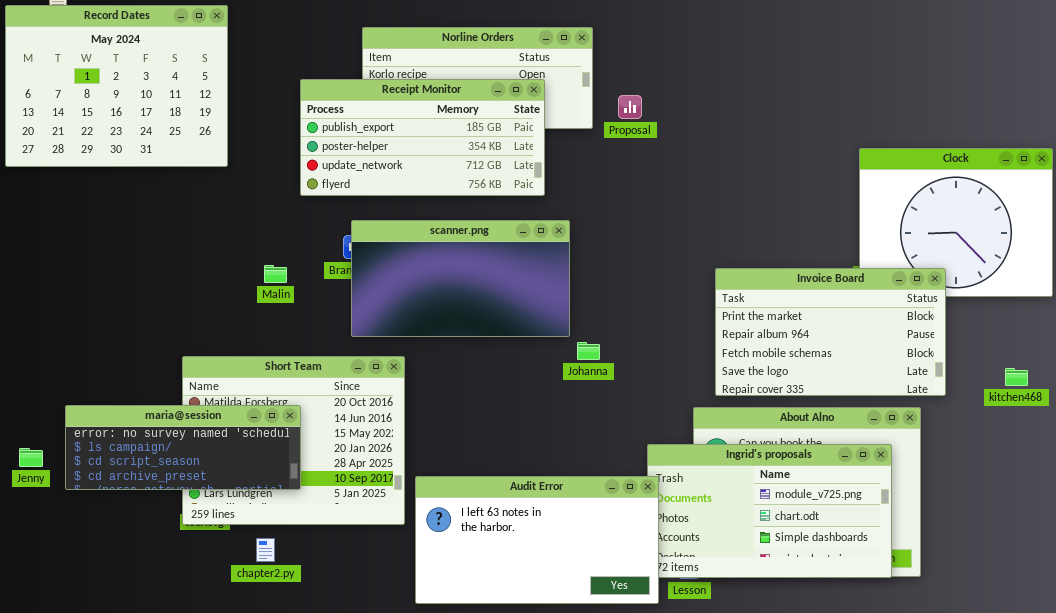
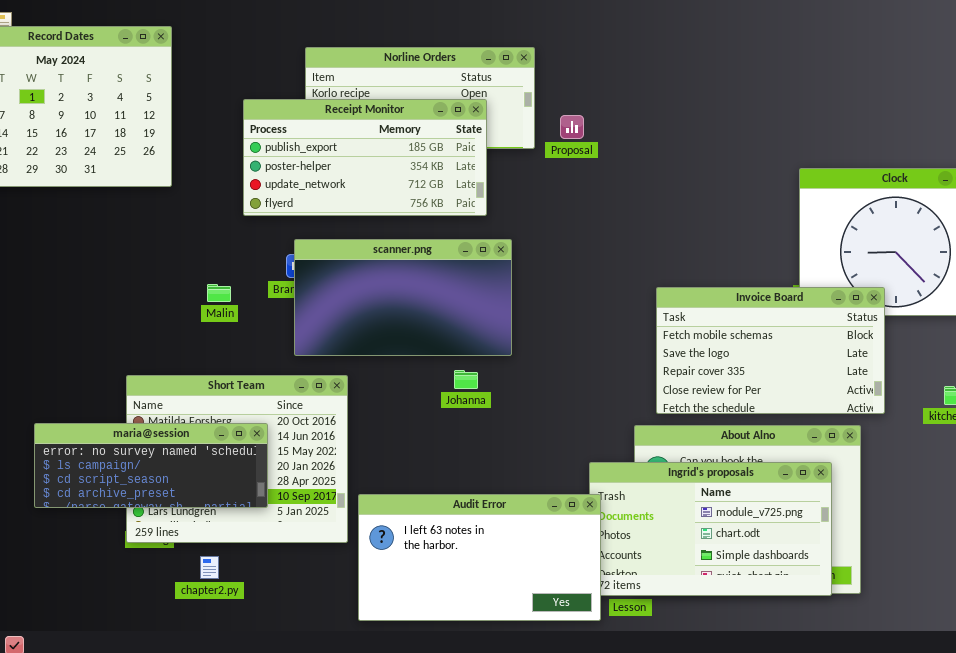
Invoice Board: [715,268,946,396] -> [656,287,885,414], scrolled down 2 rows
Johanna: [577,342,600,360] -> [454,370,478,389], moved
maria@session: [65,405,301,490] -> [34,423,268,508], moved

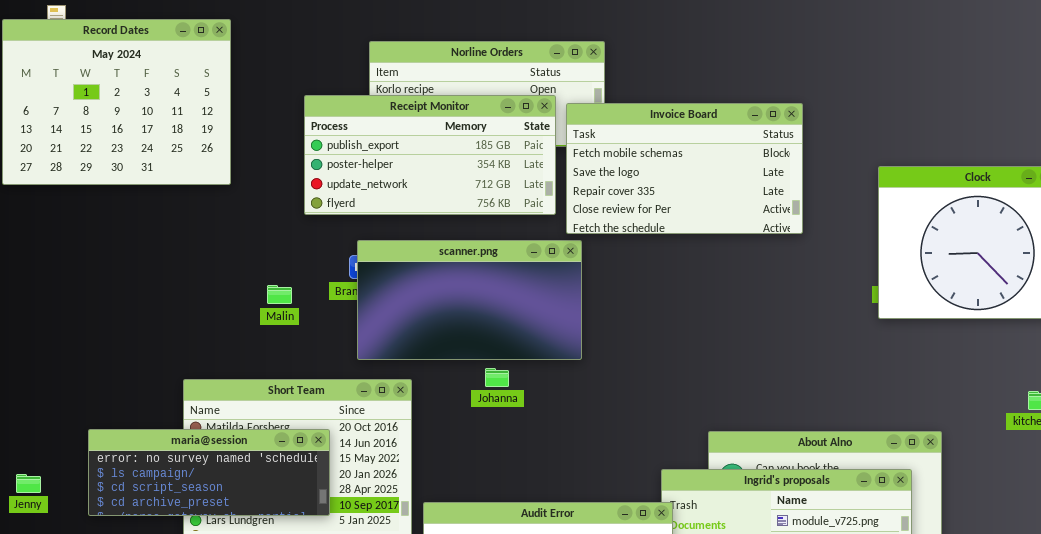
Invoice Board: [656,287,885,414] -> [566,103,803,234], moved
Johanna: [454,370,478,389] -> [485,368,509,387], moved

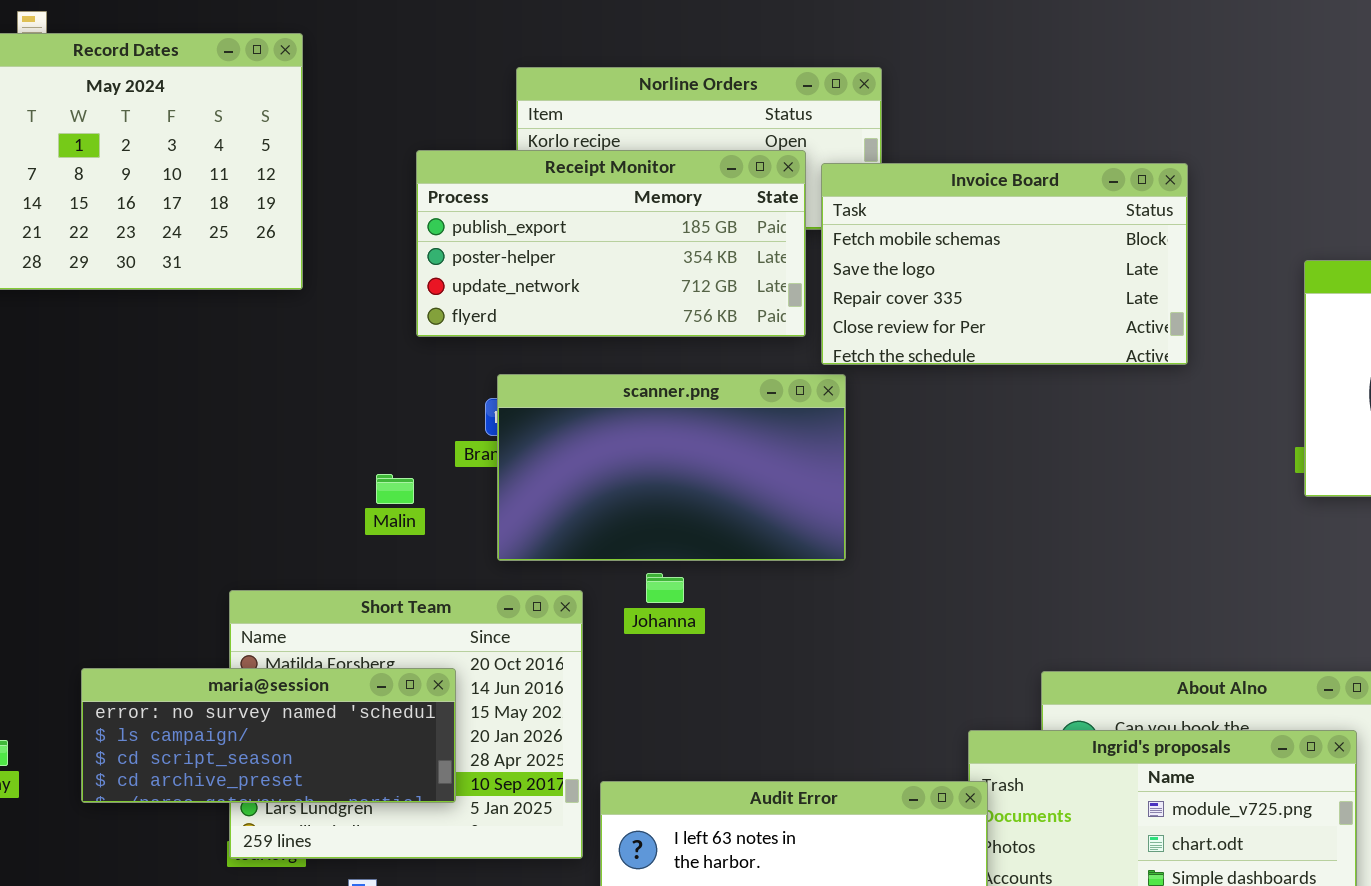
Malin: [267,285,292,304] -> [376,474,414,504], moved
Johanna: [485,368,509,387] -> [646,573,684,603], moved

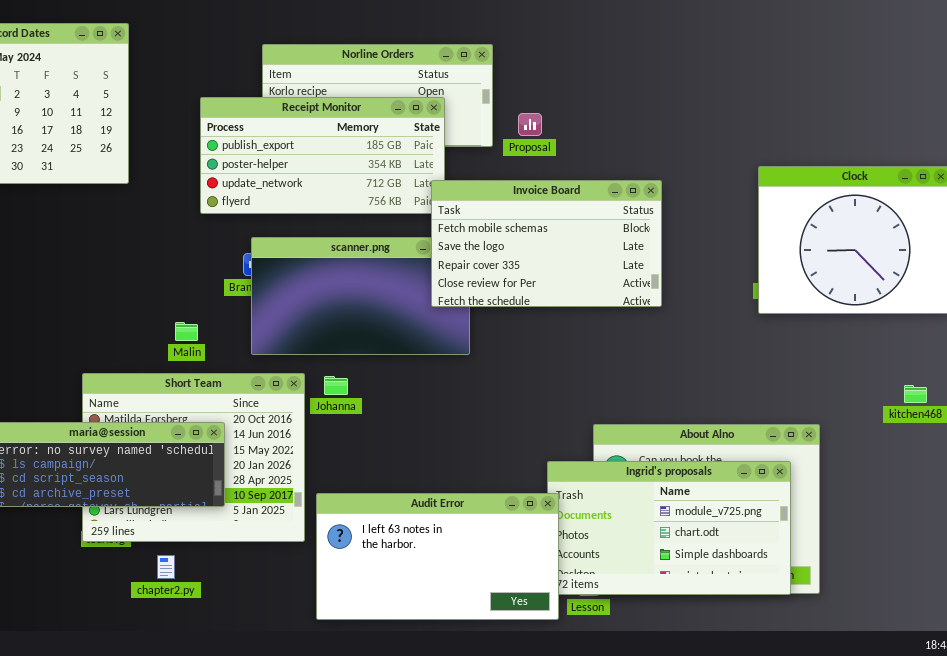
Invoice Board: [821,163,1188,365] -> [431,180,662,307], moved
Malin: [376,474,414,504] -> [175,322,198,341], moved
Johanna: [646,573,684,603] -> [324,376,348,395], moved

